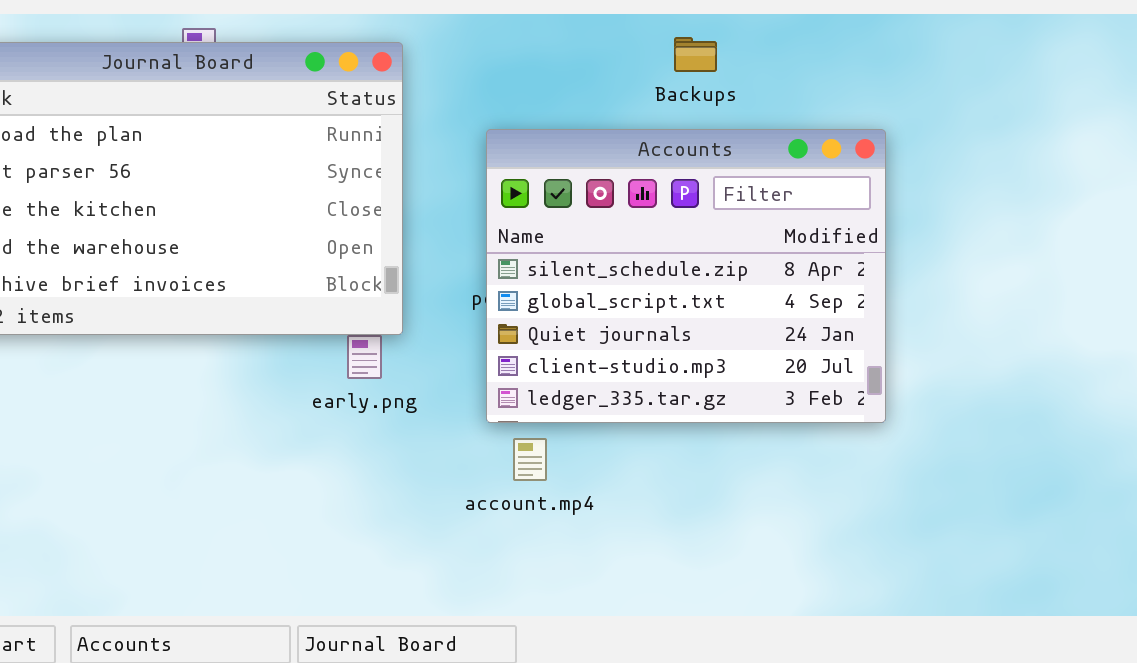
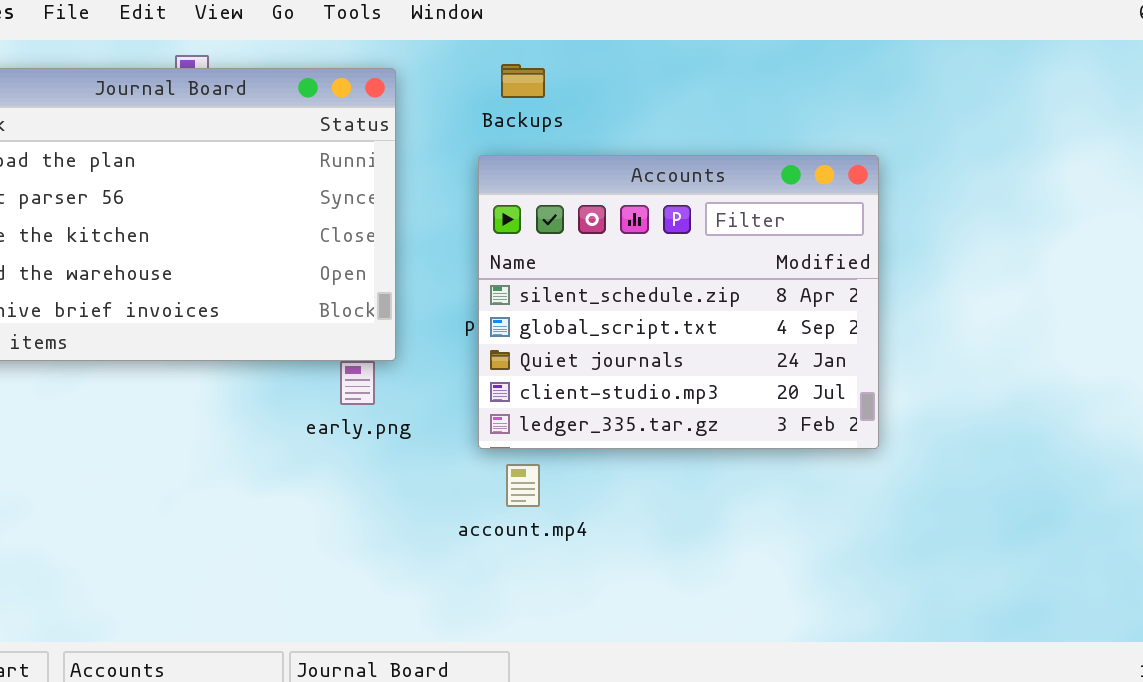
Backups: [674,37,717,72] -> [501,64,545,98], moved

